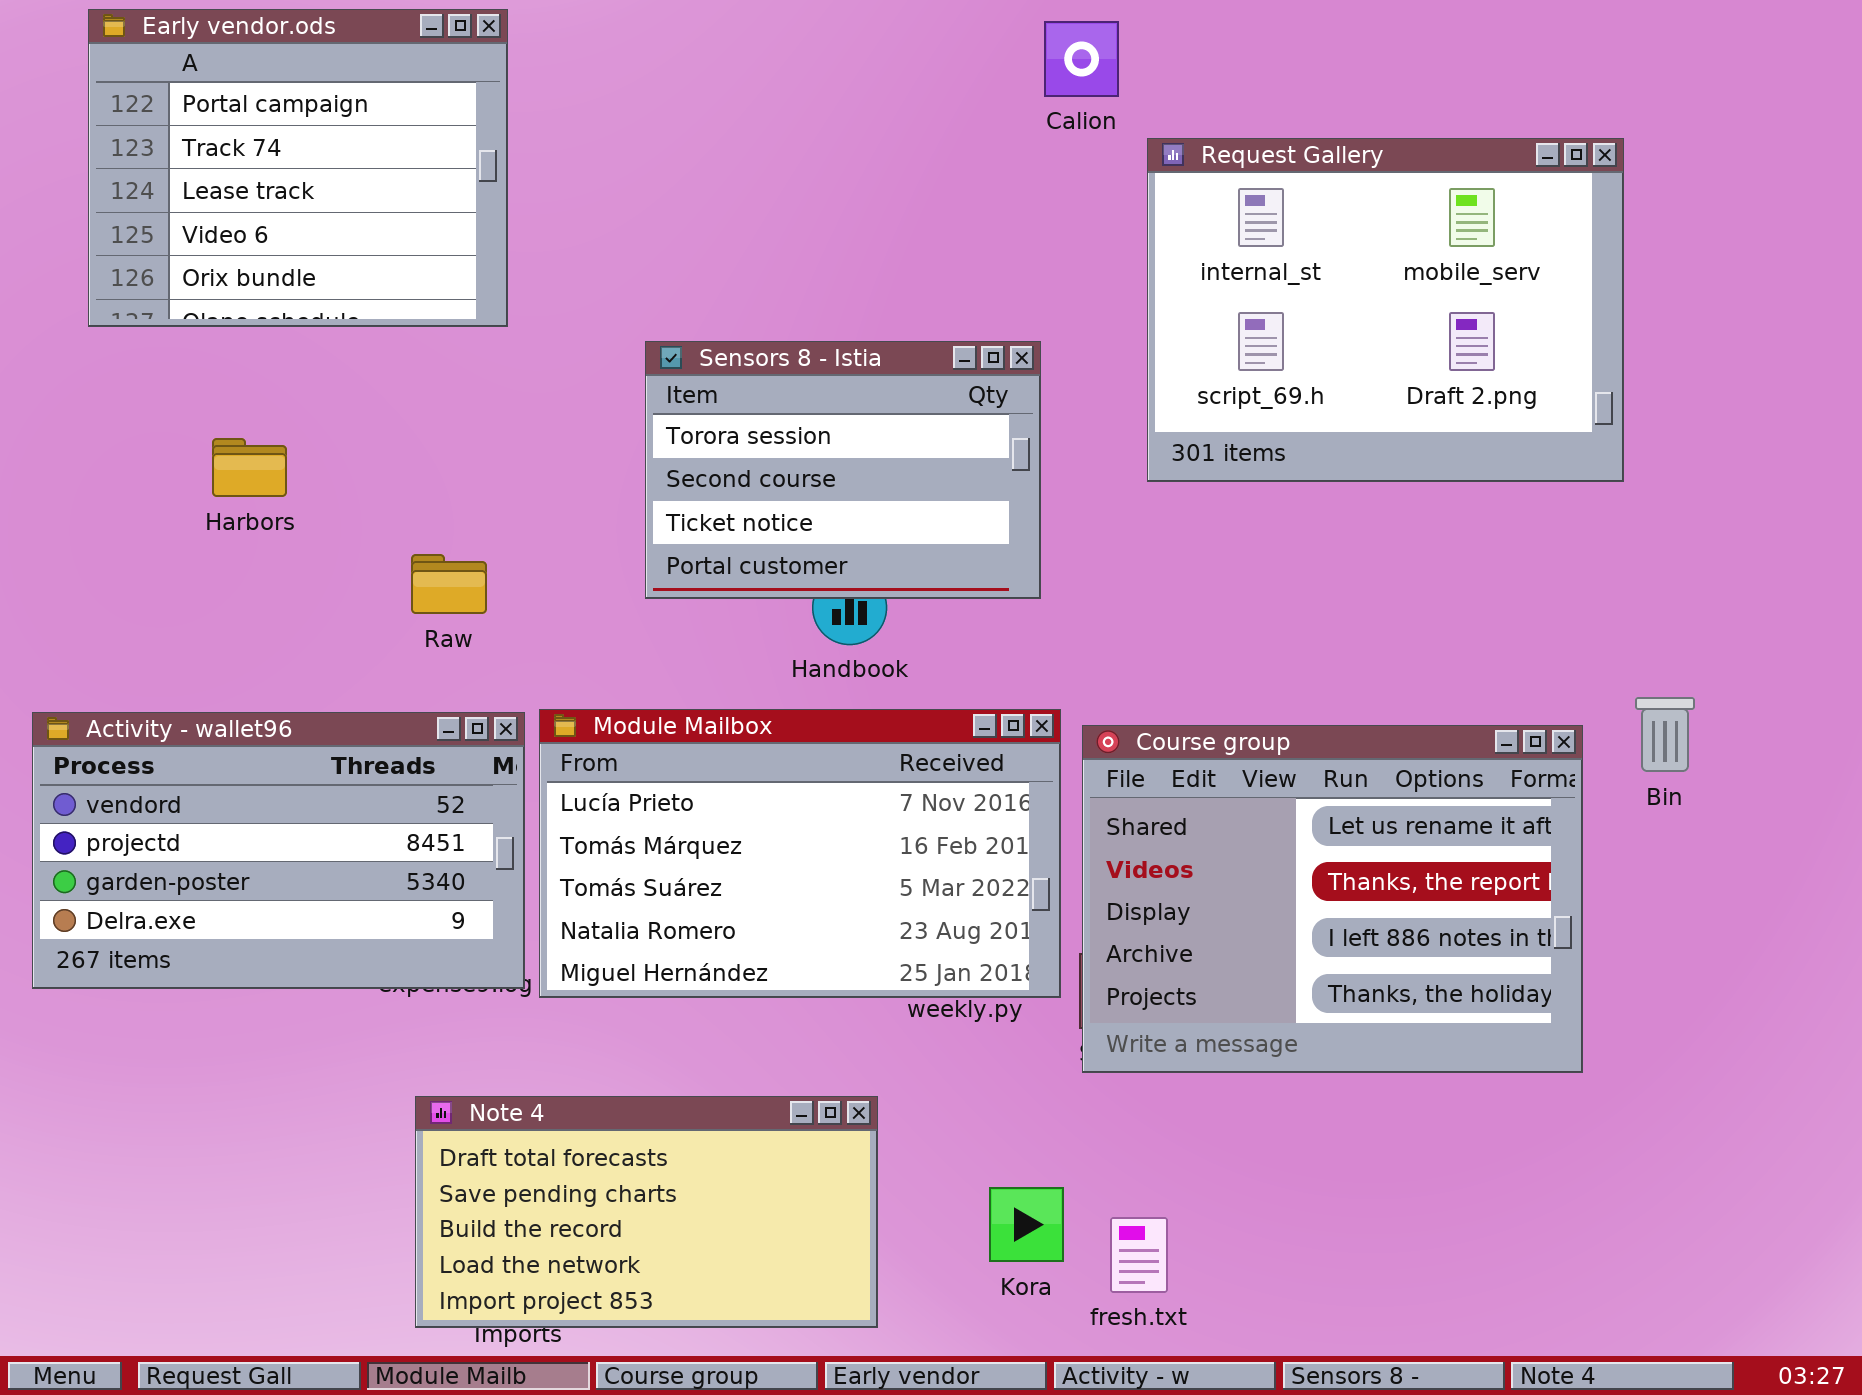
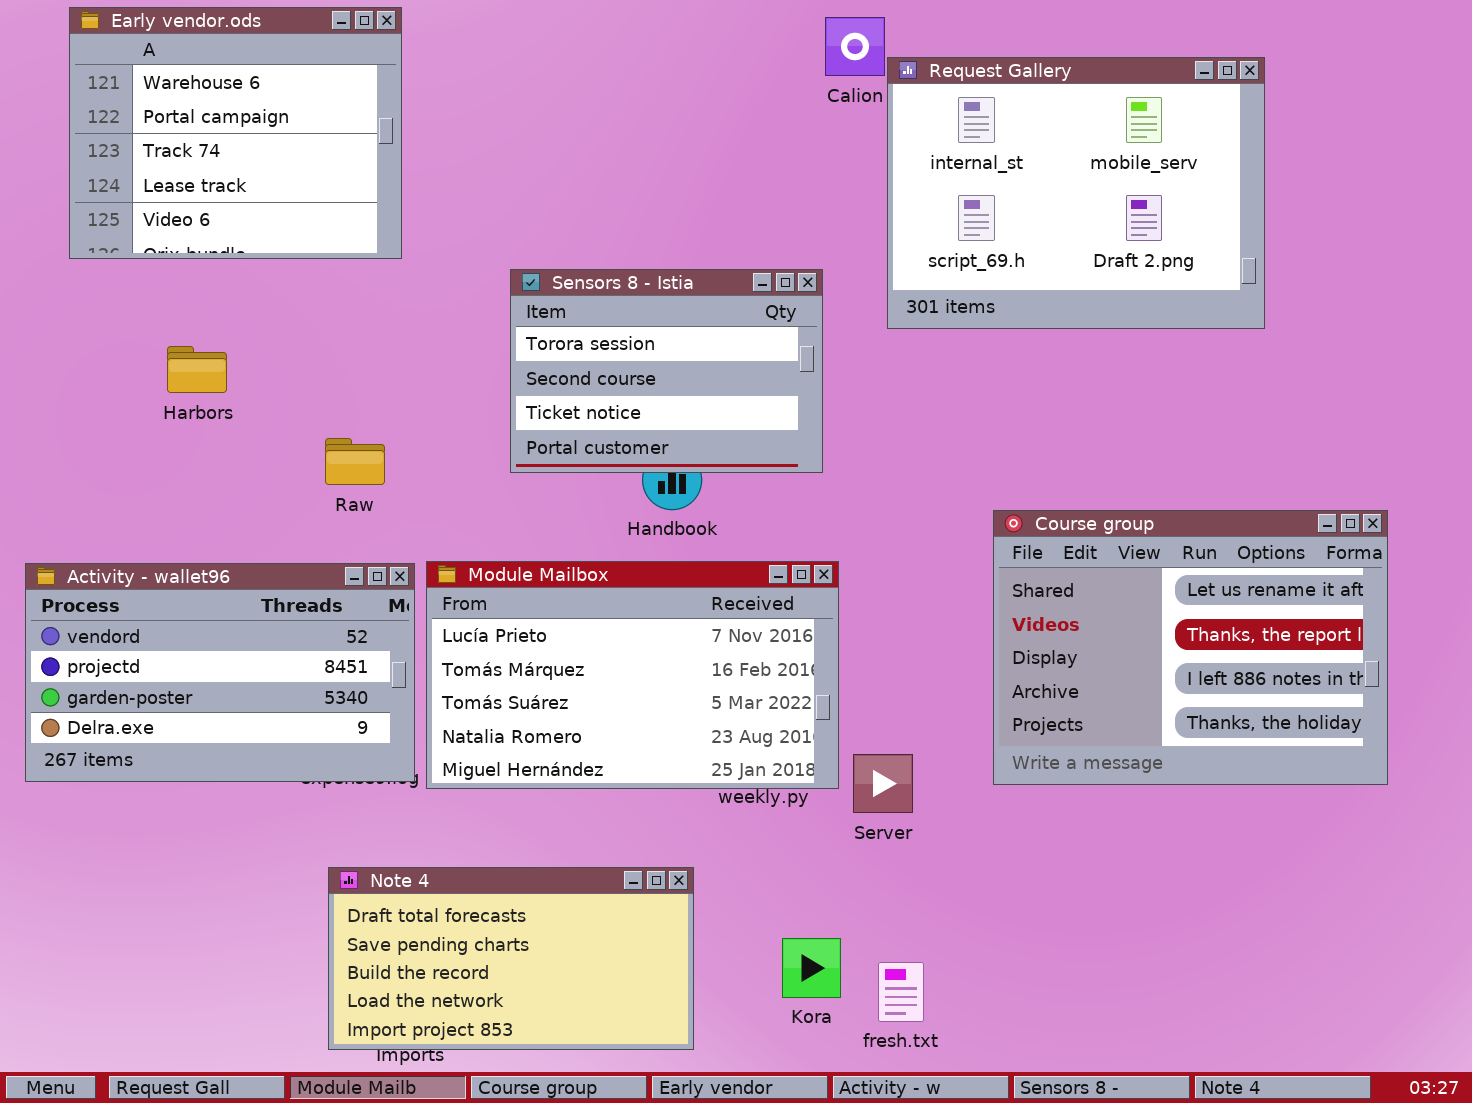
Early vendor.ods: [88,9,508,327] -> [69,7,402,259], scrolled up 1 row
Request Gallery: [1147,138,1624,482] -> [887,57,1265,329], moved
Course group: [1082,725,1583,1073] -> [993,510,1388,785], moved

